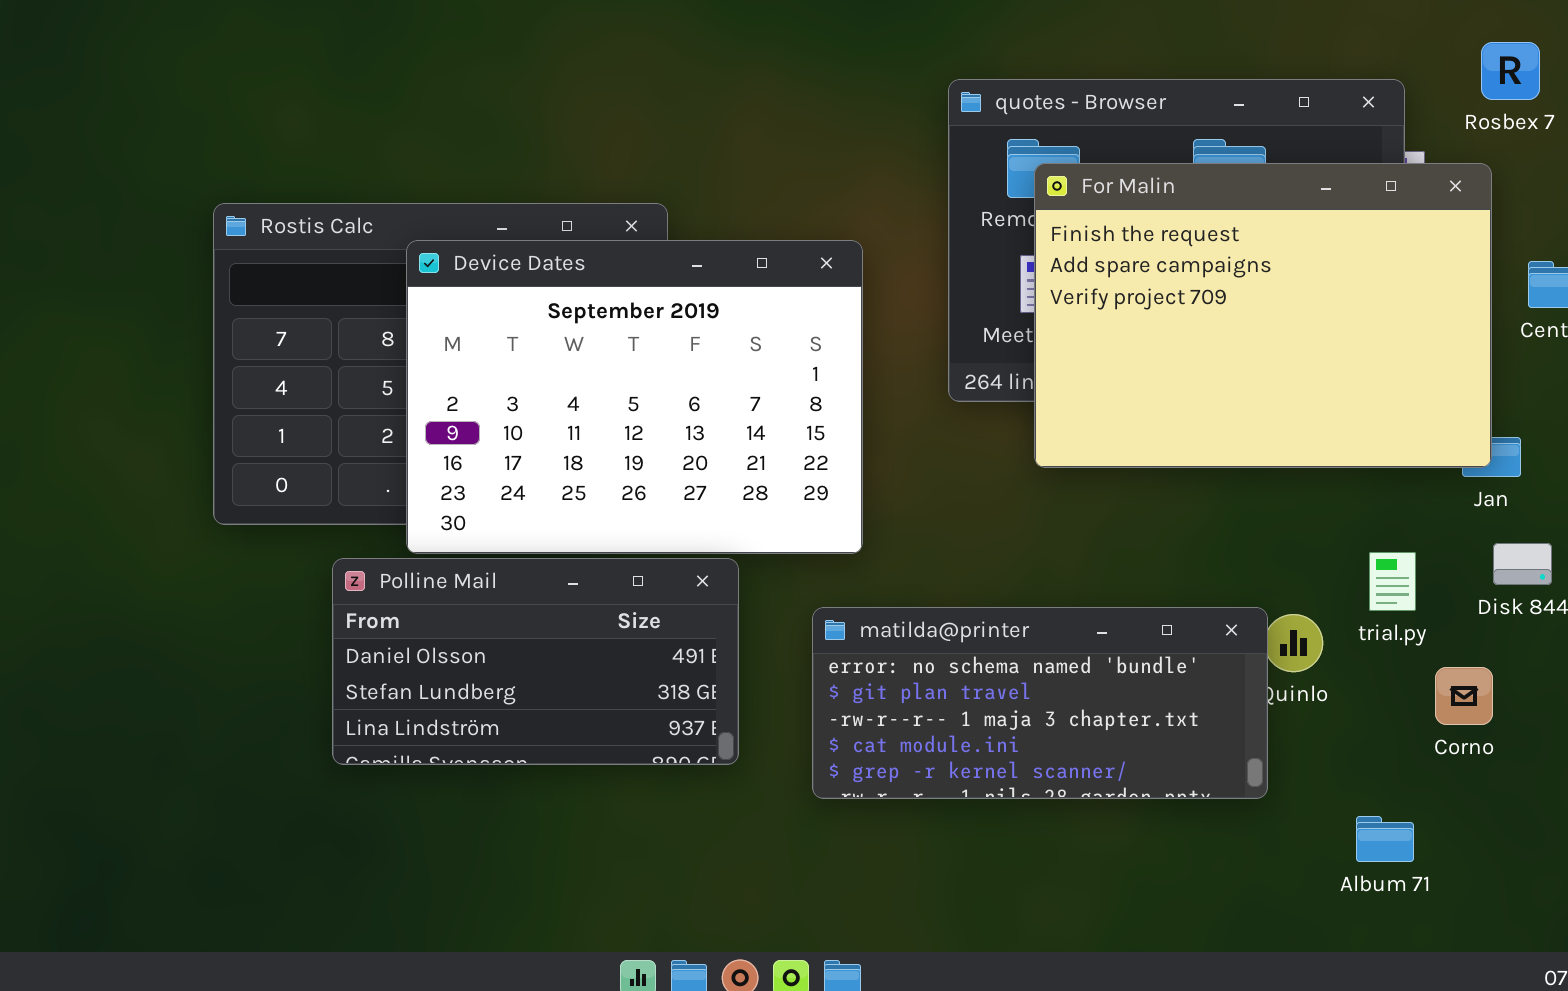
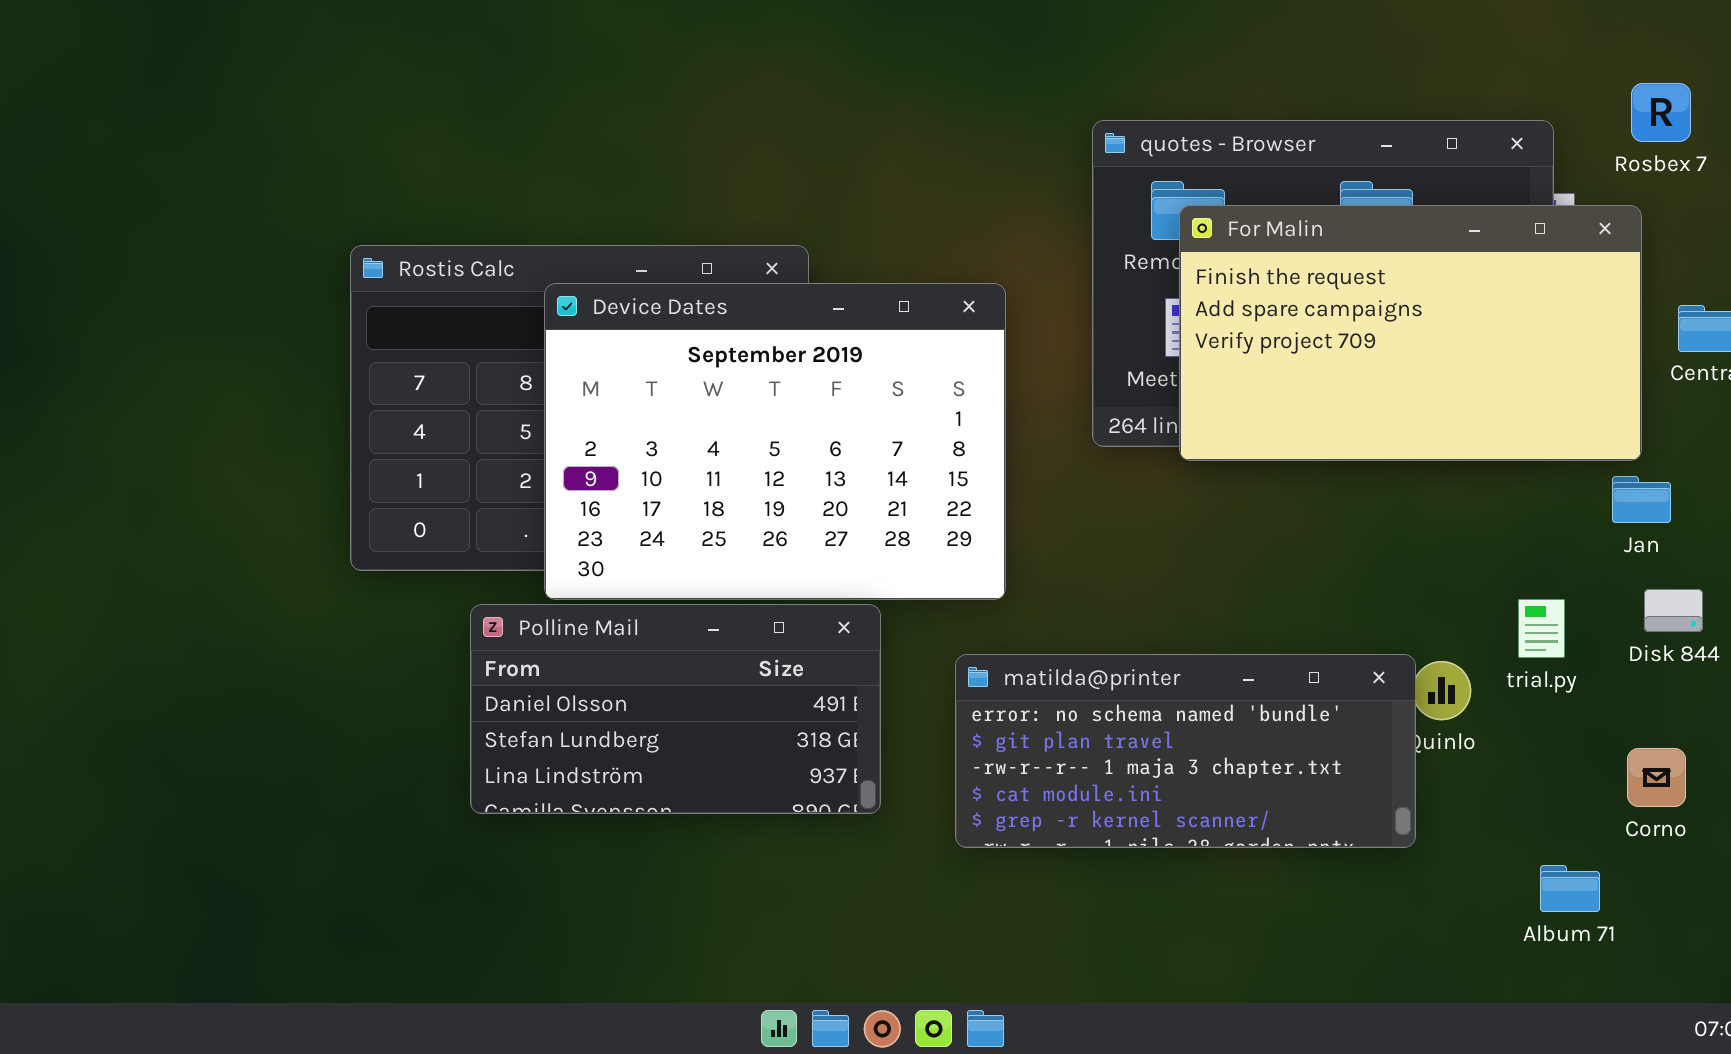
For Malin: [1034,163,1492,468] -> [1179,205,1642,461], resized
Corno: [1435,667,1493,725] -> [1627,748,1686,807], moved
Album 71: [1356,816,1414,862] -> [1540,865,1600,912], moved

